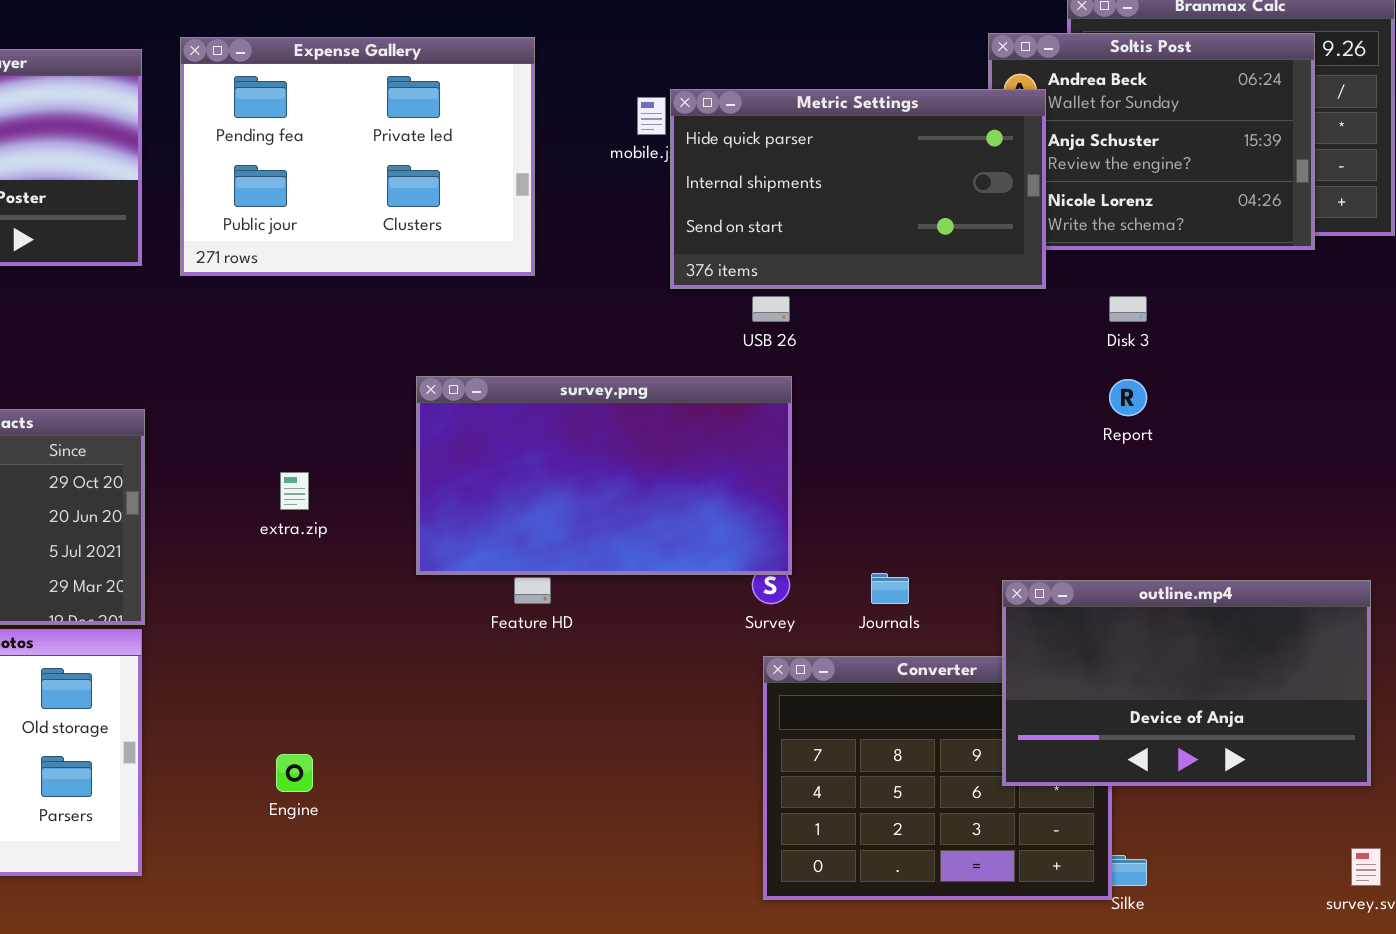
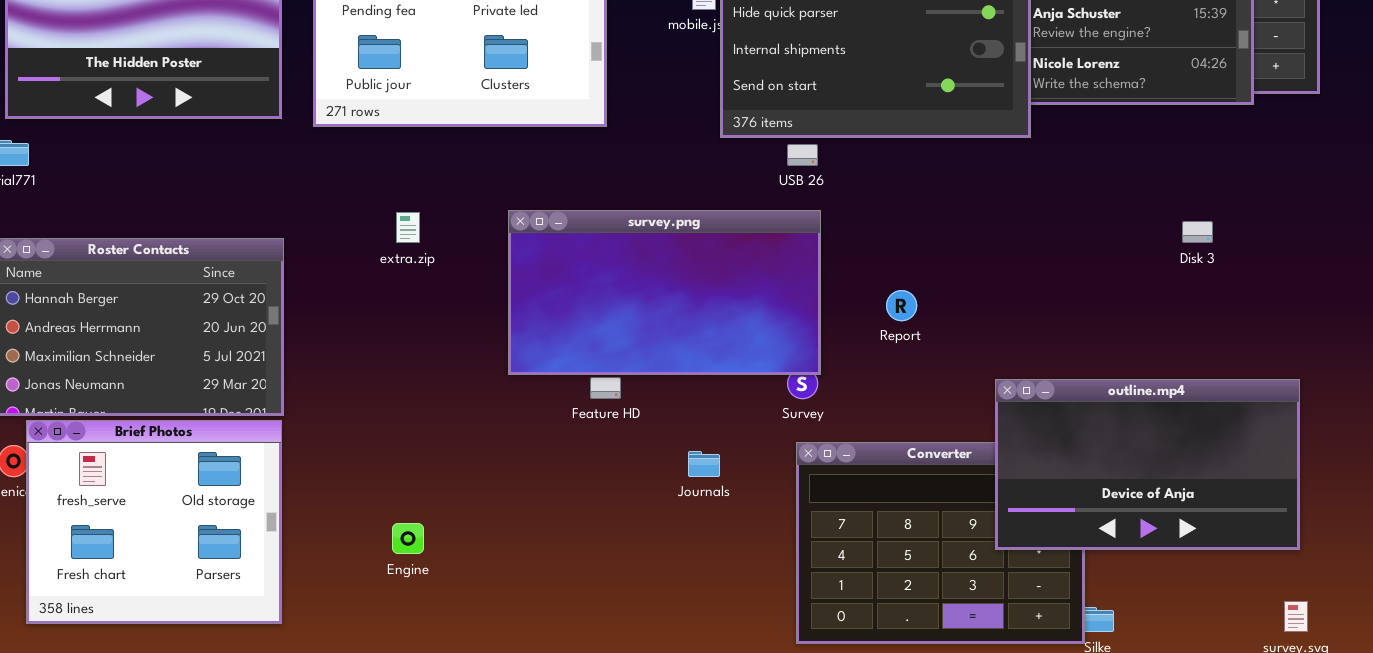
Disk 3: [1109,296,1147,322] -> [1182,221,1213,243], moved
Report: [1109,379,1147,416] -> [886,290,917,321], moved
extra.zip: [280,472,309,510] -> [396,212,420,243], moved
Journals: [871,573,909,604] -> [688,451,720,477], moved

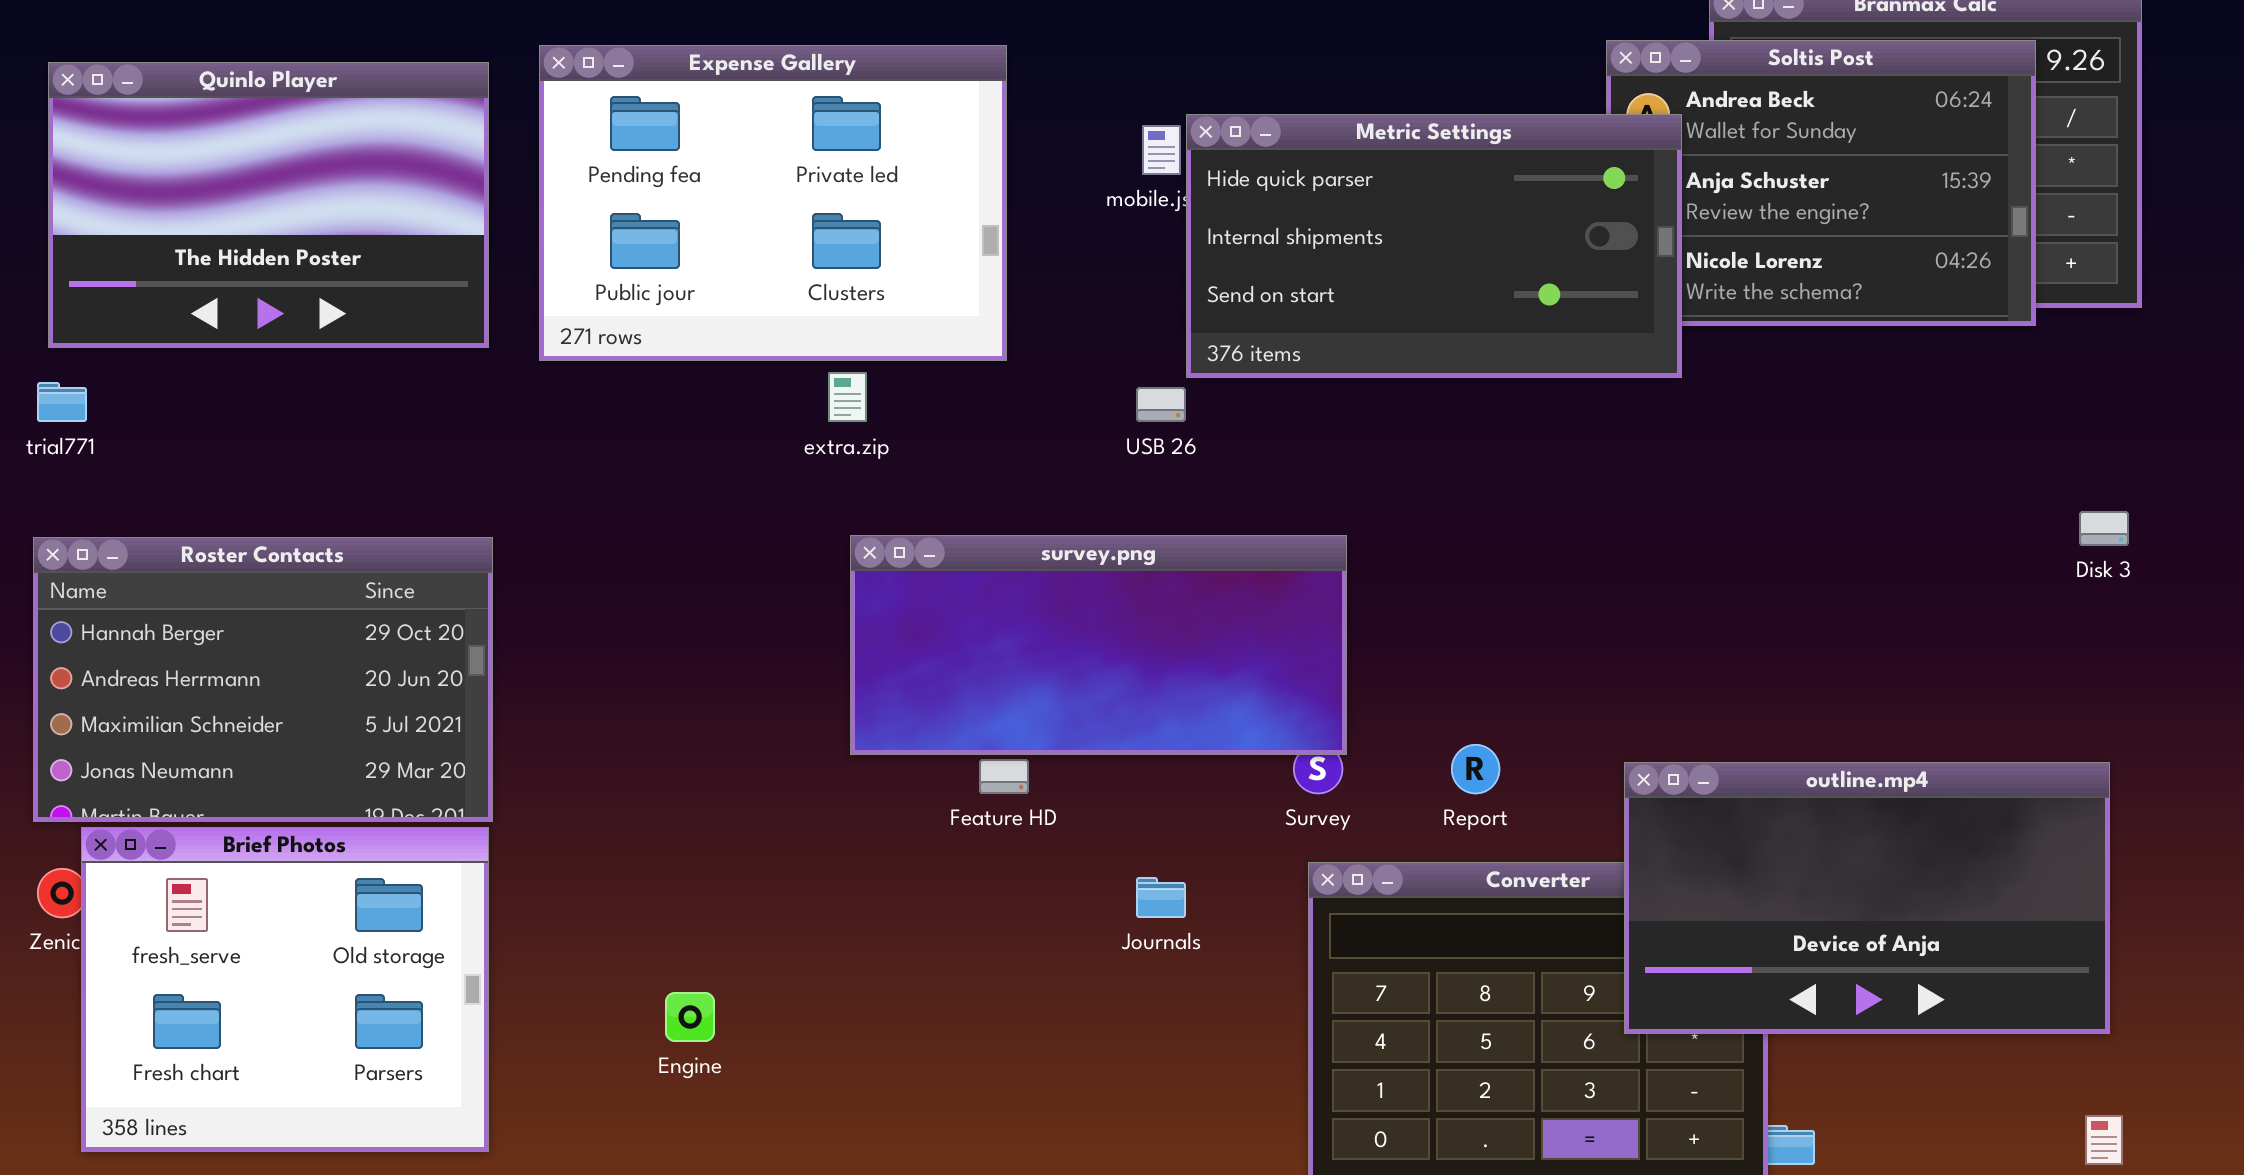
USB 26: [787,144,818,166] -> [1136,387,1186,422], moved
survey.png: [508,210,821,375] -> [850,535,1347,755], resized
extra.zip: [396,212,420,243] -> [828,372,867,422], moved
Disk 3: [1182,221,1213,243] -> [2079,511,2129,546], moved
Report: [886,290,917,321] -> [1451,744,1500,794], moved

